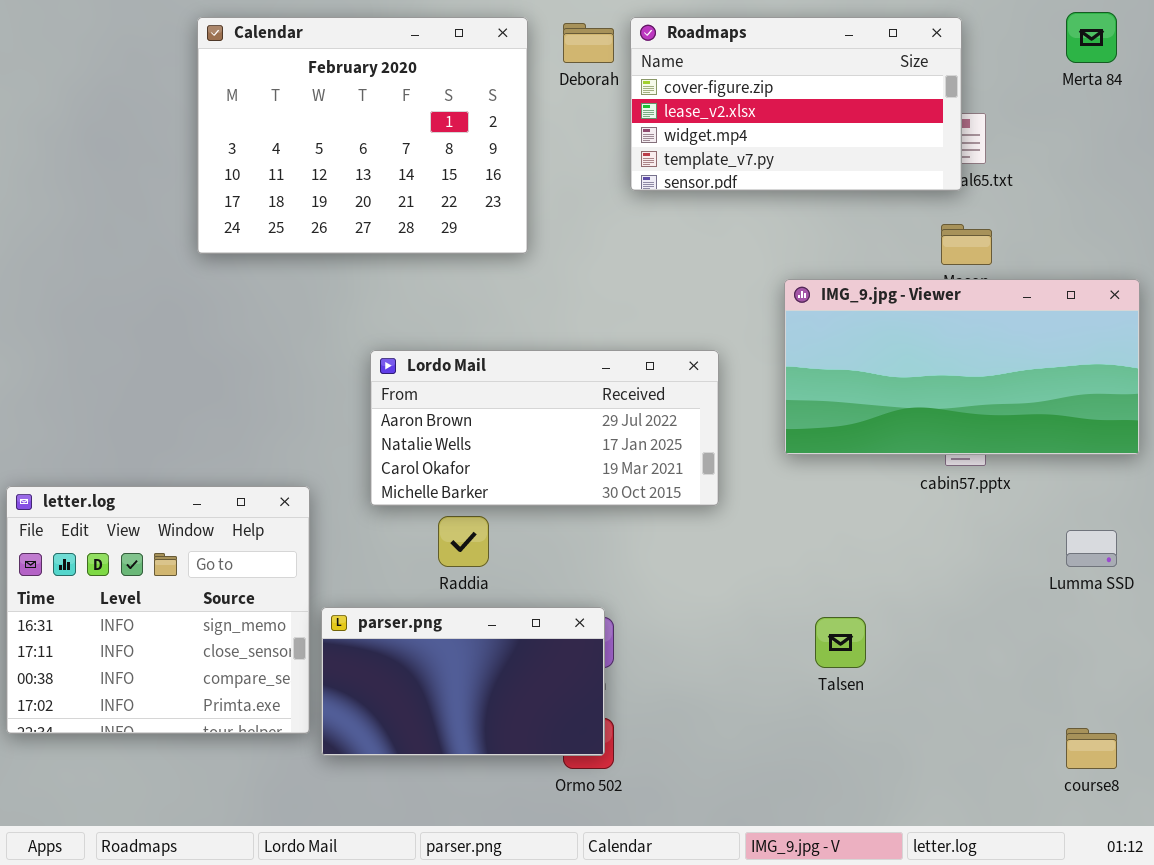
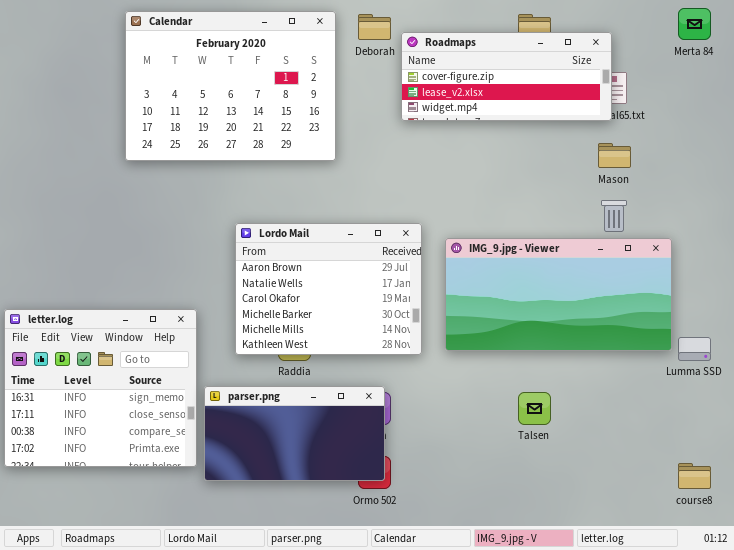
Roadmaps: [630,17,962,191] -> [401,32,612,121], resized
IMG_9.jpg - Viewer: [784,279,1140,455] -> [445,238,672,351], moved
Lordo Mail: [370,350,719,506] -> [235,223,422,355], resized

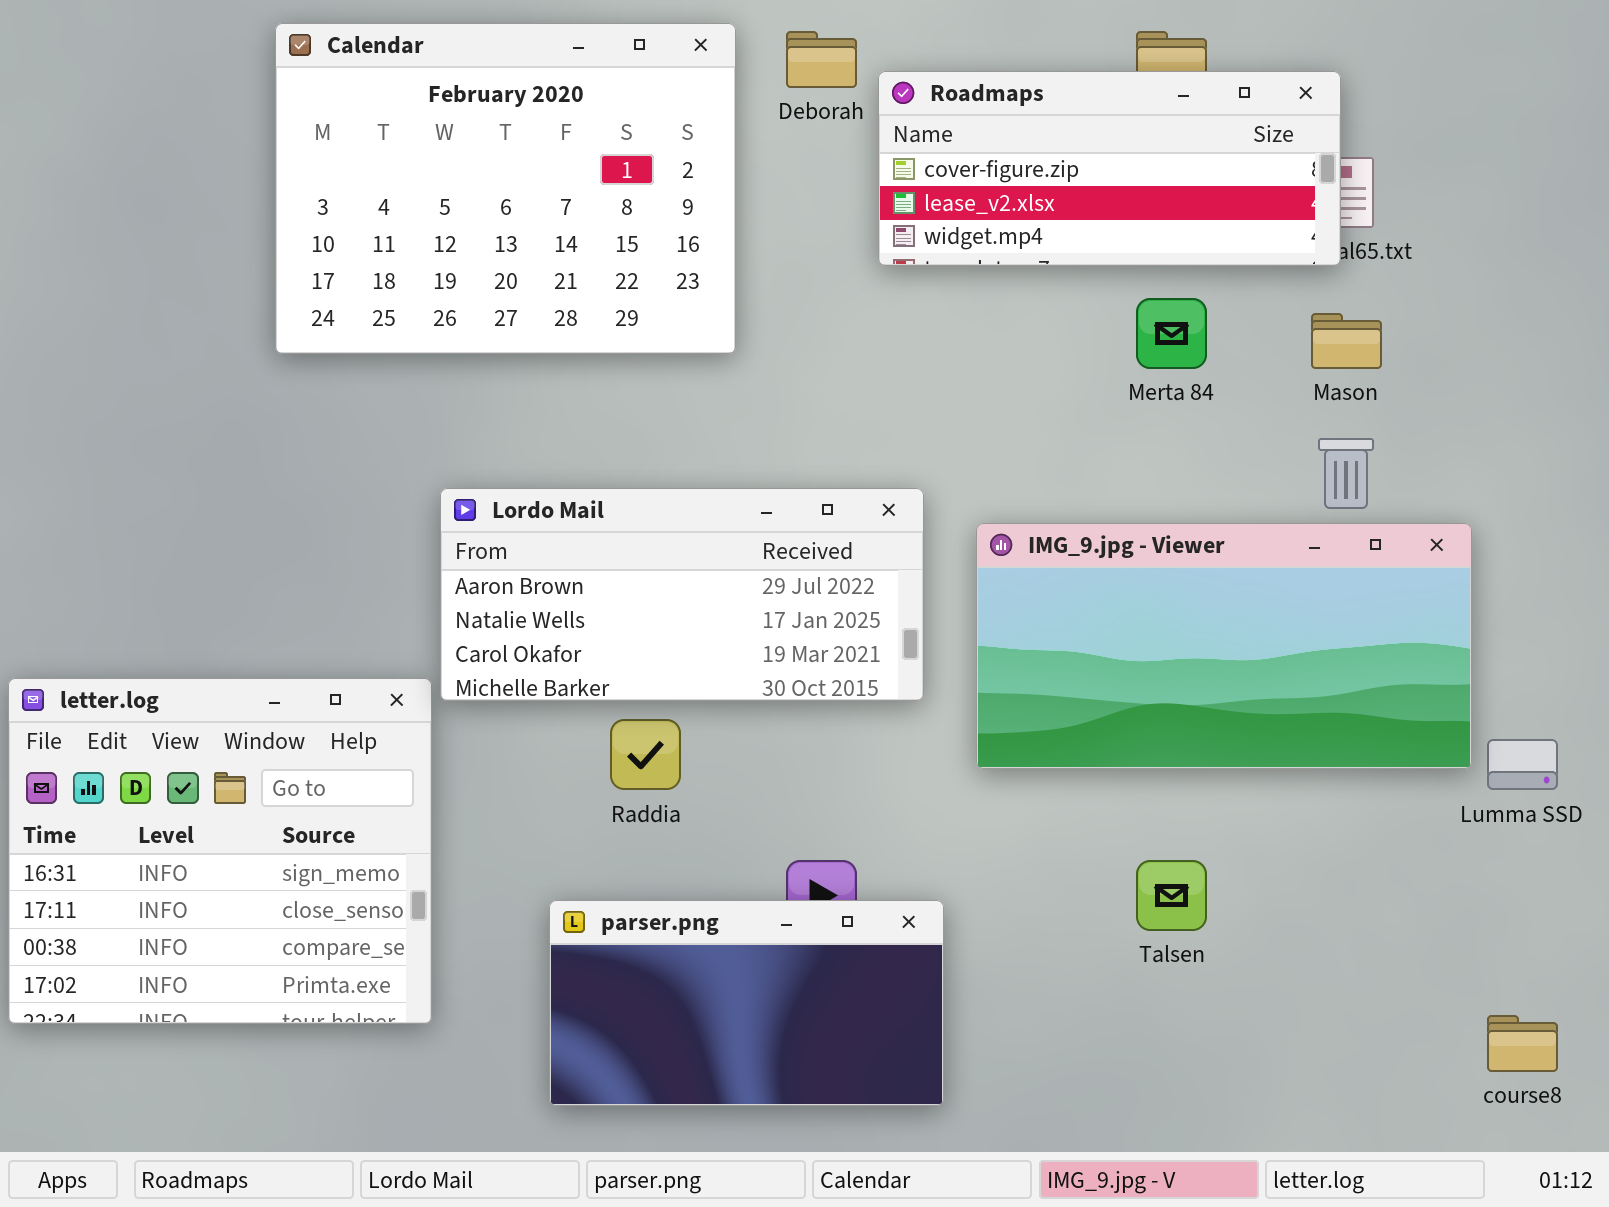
Merta 84: [678,8,711,40] -> [1136,298,1207,369], moved
Lordo Mail: [235,223,422,355] -> [440,488,924,701], resized
parser.png: [204,386,385,481] -> [549,900,944,1106], moved

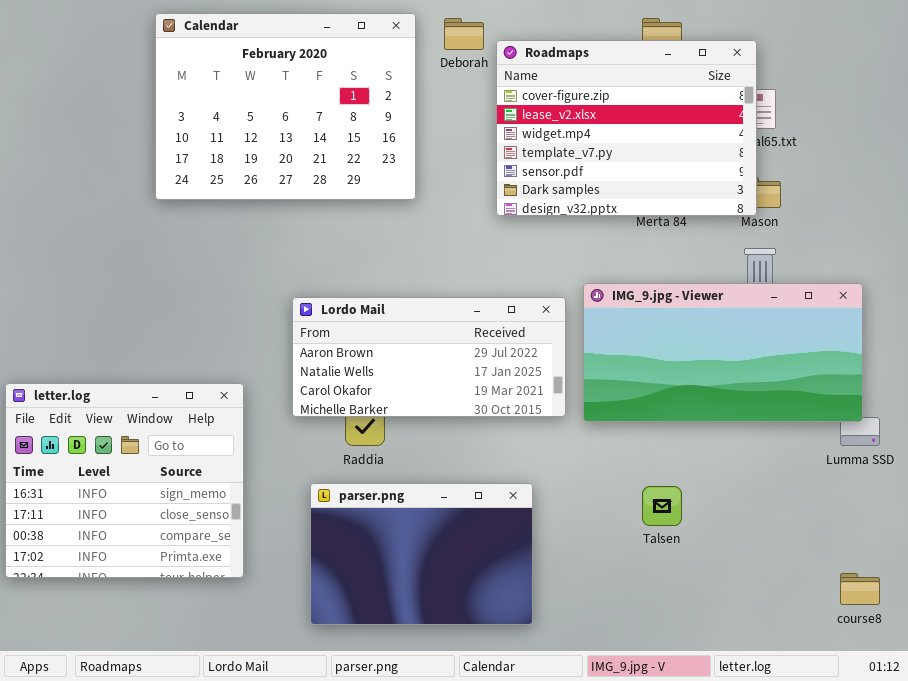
Roadmaps: [878,71,1341,266] -> [496,40,757,216], resized
Lordo Mail: [440,488,924,701] -> [292,297,566,417], moved
IMG_9.jpg - Viewer: [976,523,1472,769] -> [583,283,863,422], moved
parser.png: [549,900,944,1106] -> [310,483,533,625], resized

